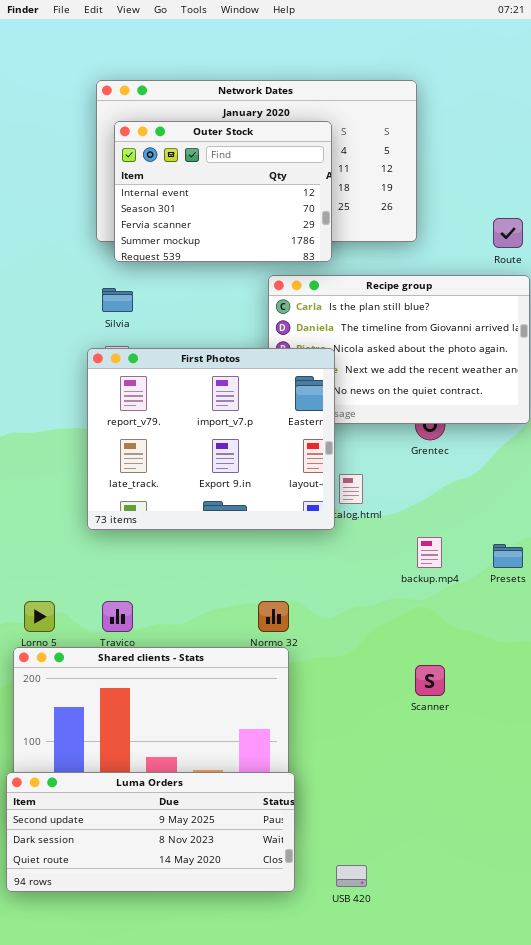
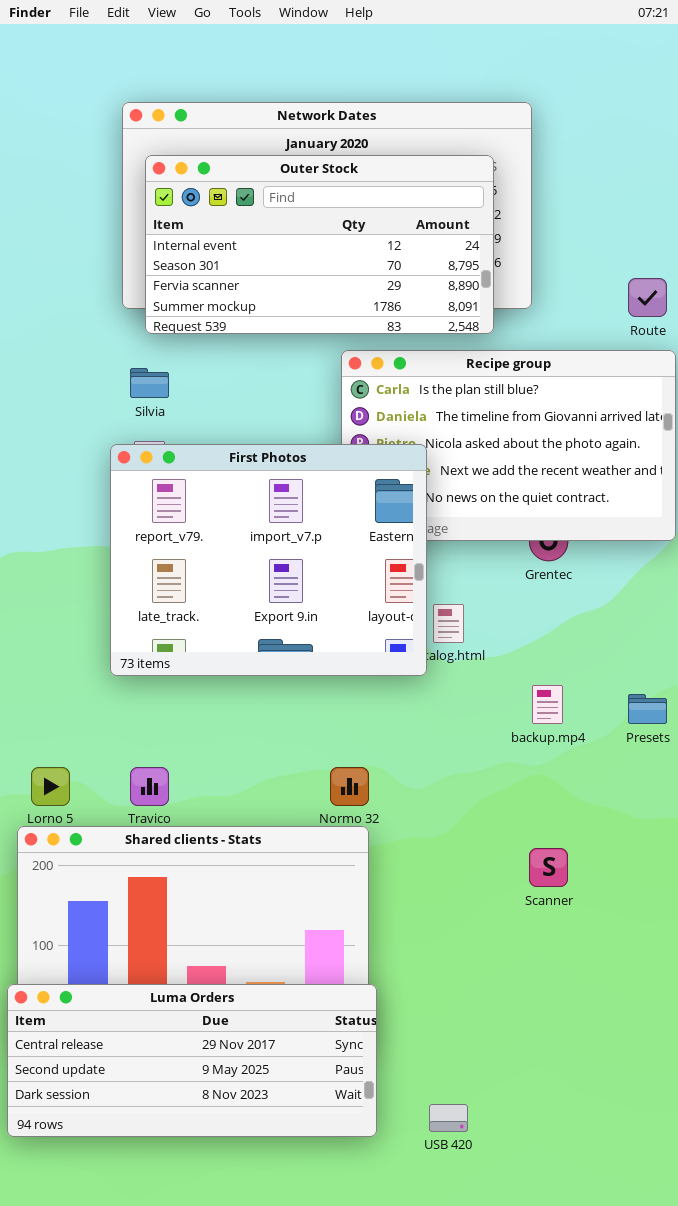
Outer Stock: [114,121,332,262] -> [145,155,494,334], resized
Luma Orders: [6,772,295,892] -> [7,984,377,1137], scrolled up 1 row

